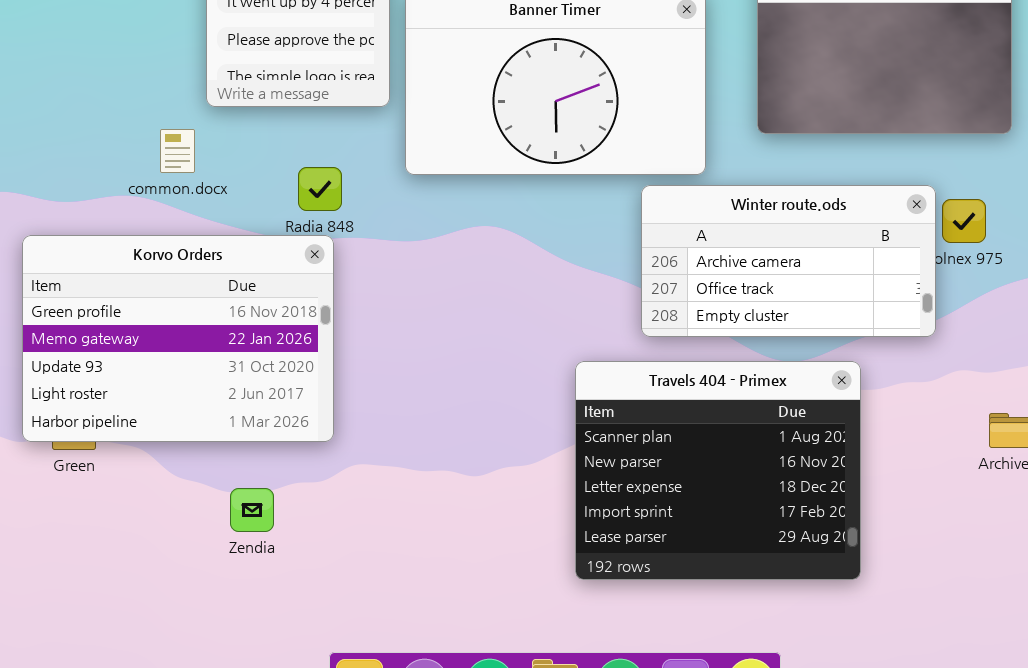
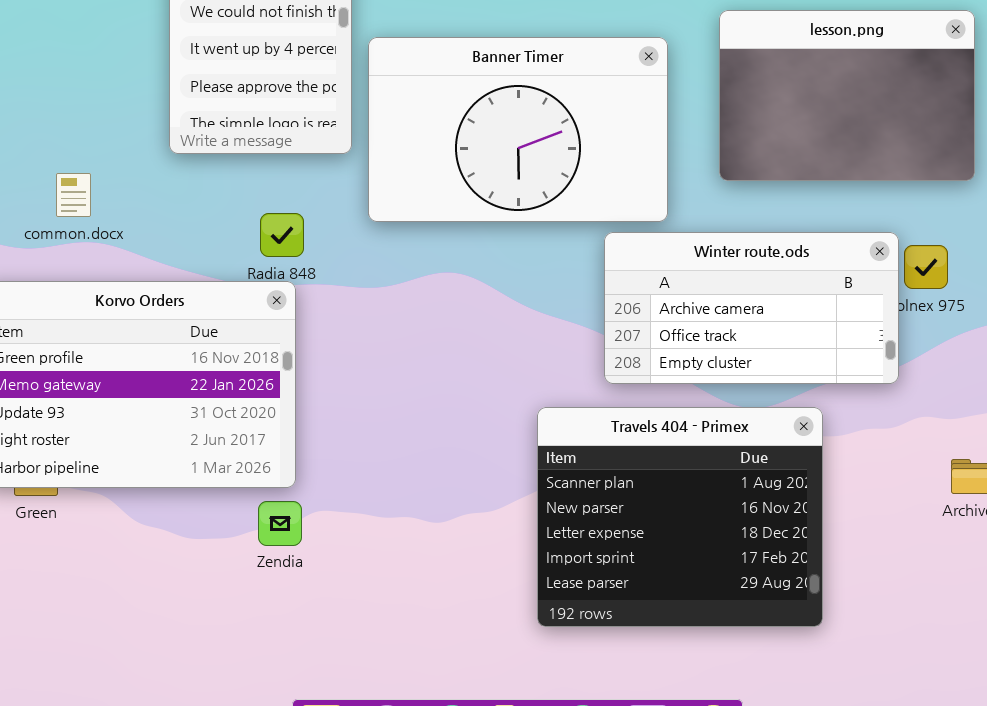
common.docx: [160,129,195,173] -> [56,173,91,217], moved
Zendia: [230,488,274,532] -> [258,501,302,546], moved

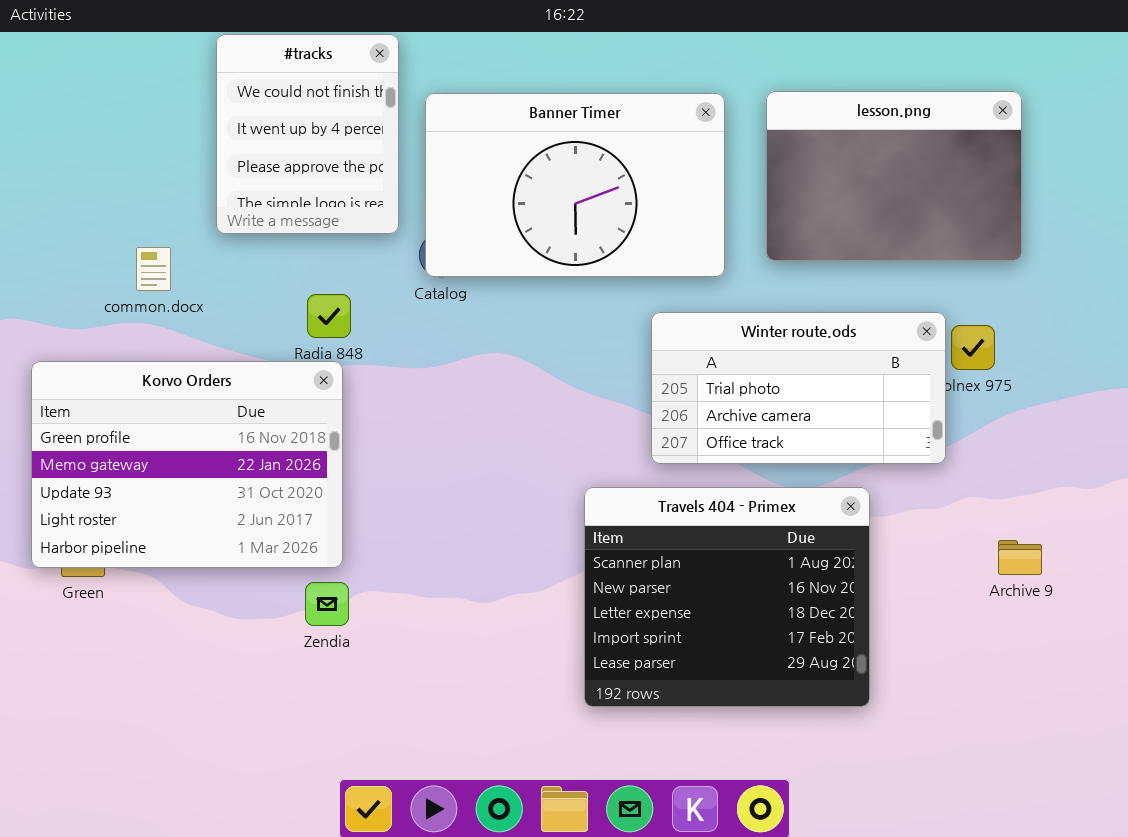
Banner Timer: [368,37,668,222] -> [425,93,725,277], moved
common.docx: [56,173,91,217] -> [136,247,171,291], moved
Winter route.ods: [604,232,899,384] -> [651,312,946,464], scrolled up 1 row

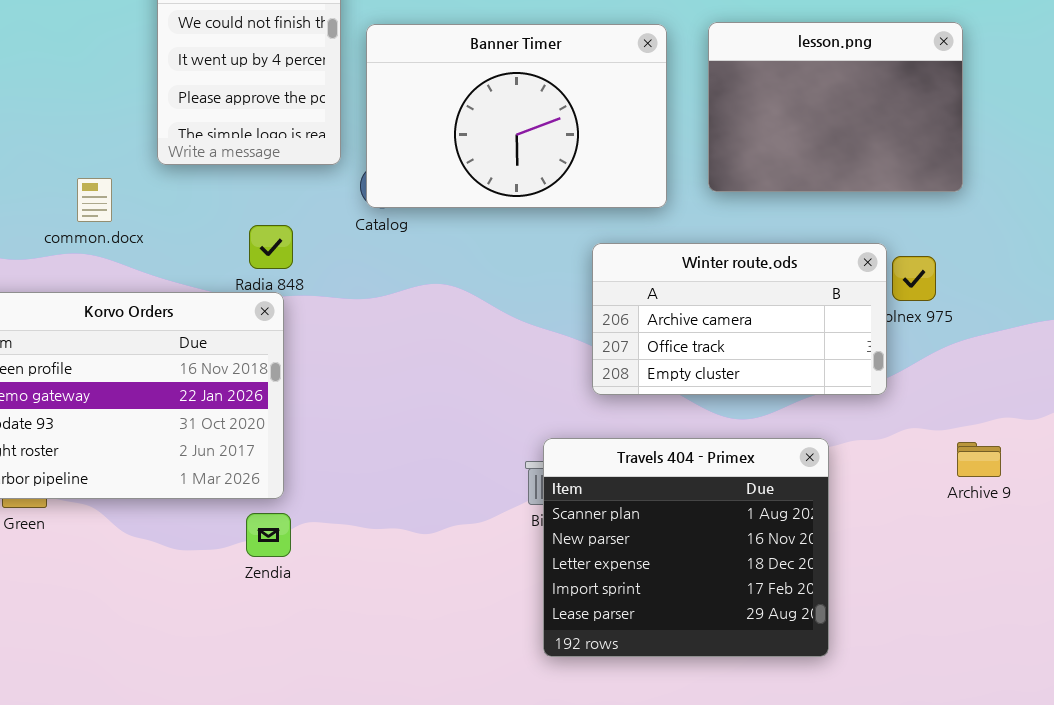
Winter route.ods: [651,312,946,464] -> [592,243,887,395], scrolled down 1 row
Travels 404 - Primex: [584,487,870,707] -> [543,438,829,657], moved
Archive 9: [998,540,1042,575] -> [957,442,1001,477], moved

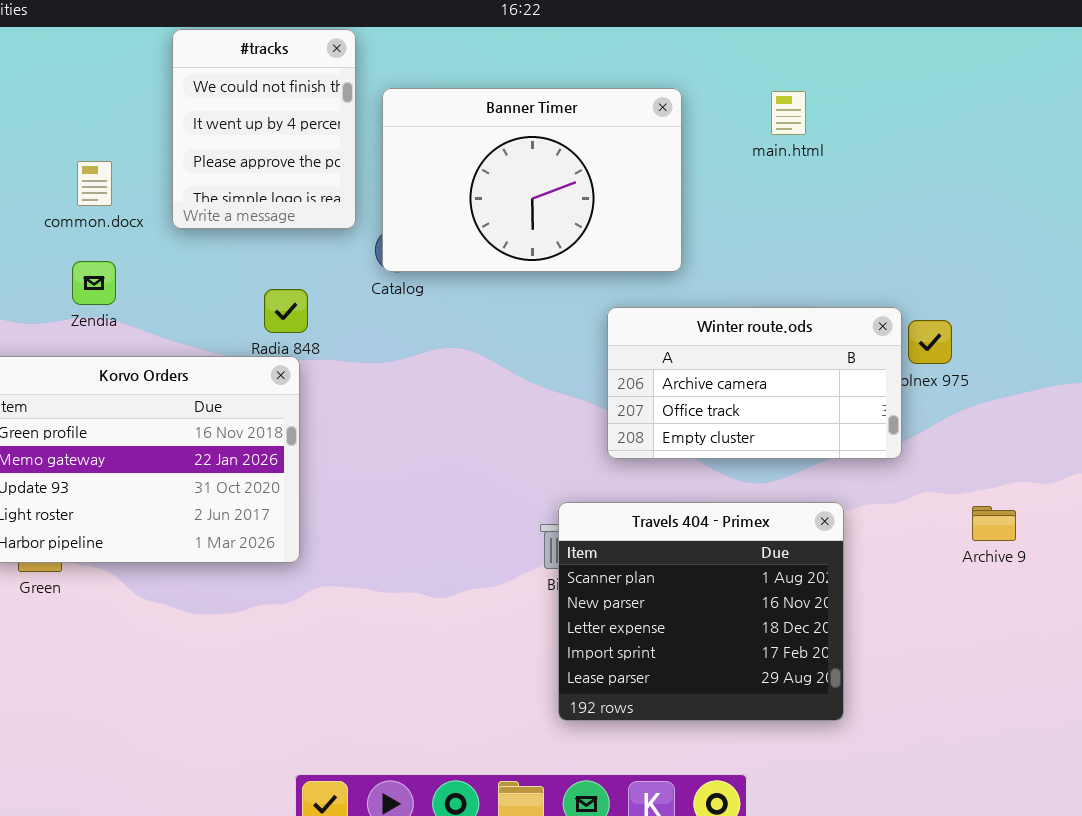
lesson.png: [708,22,963,192] -> none, closed
common.docx: [77,178,112,222] -> [77,161,112,206], moved
Zendia: [246,513,291,557] -> [72,261,116,305], moved

